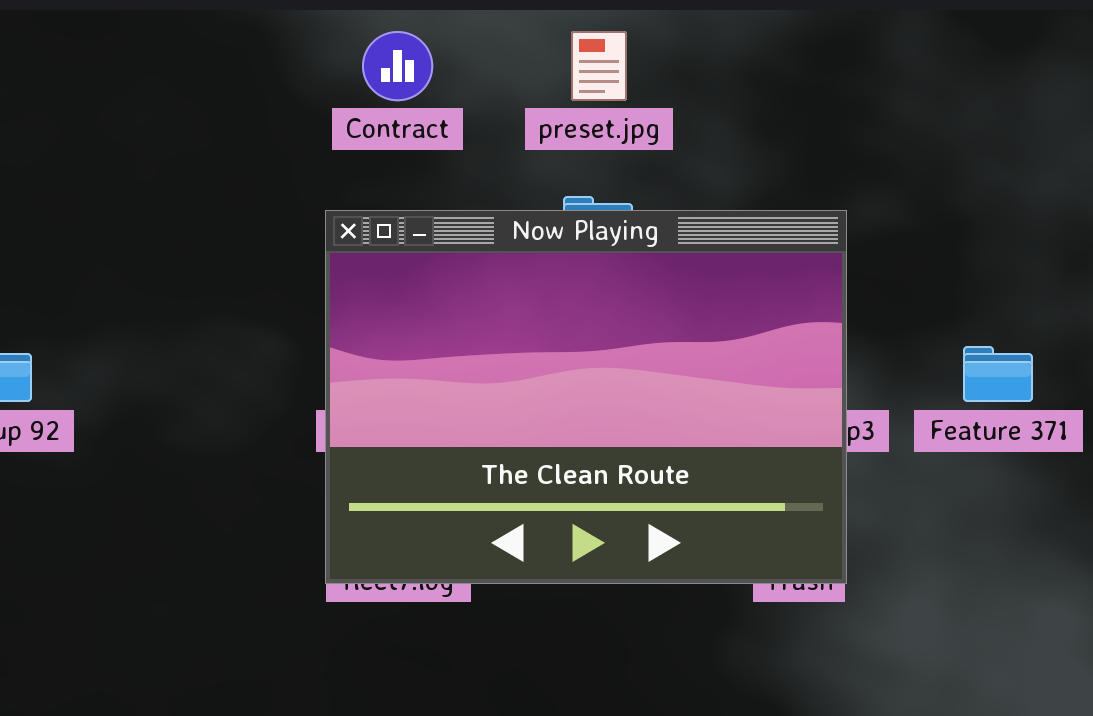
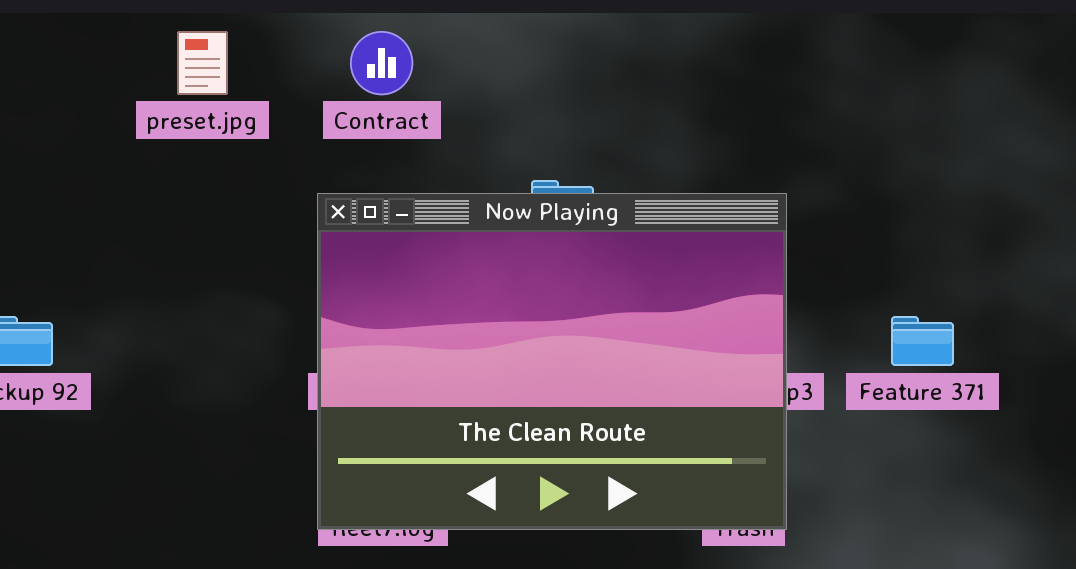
preset.jpg: [571,31,627,101] -> [177,31,228,95], moved

